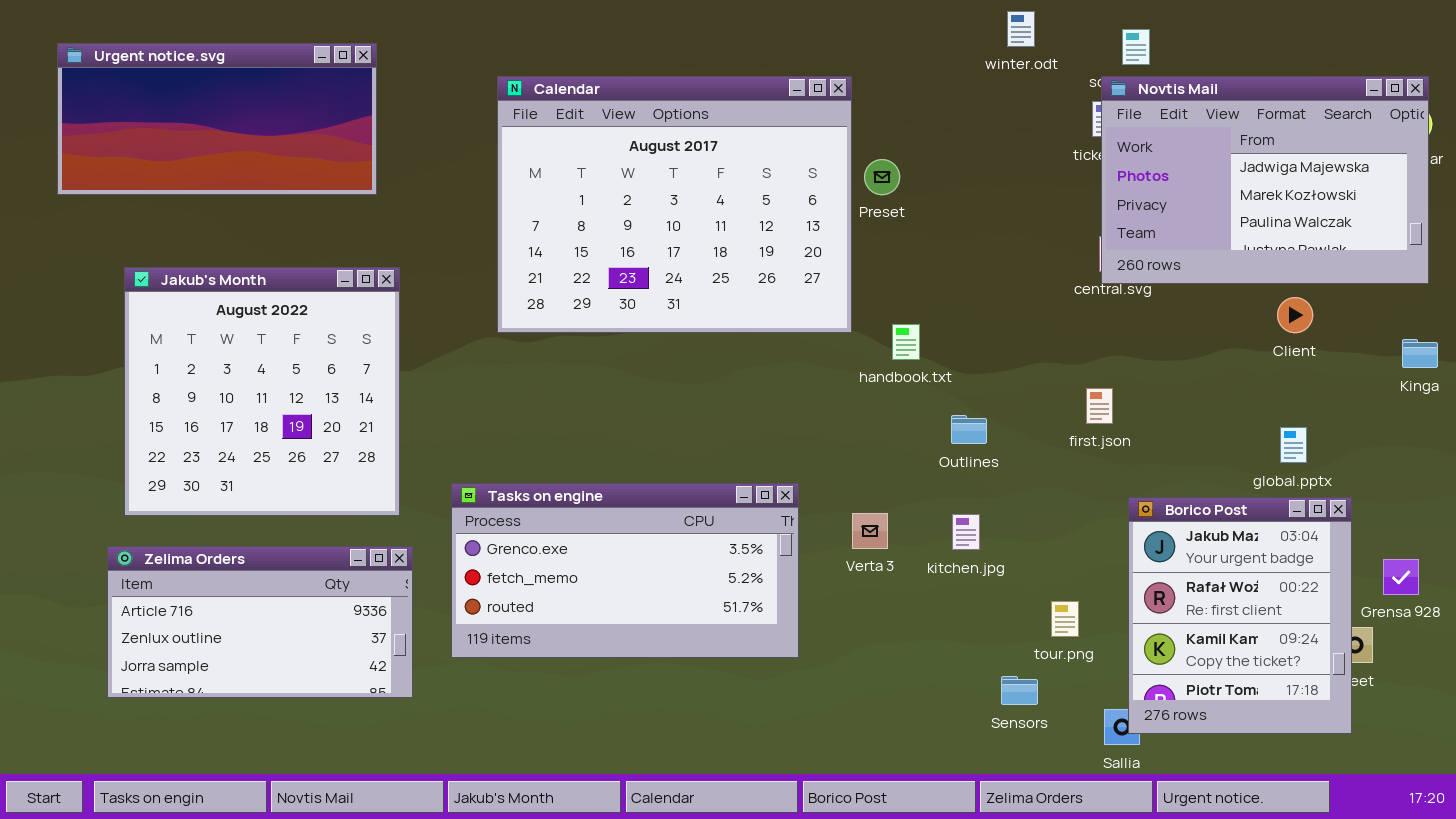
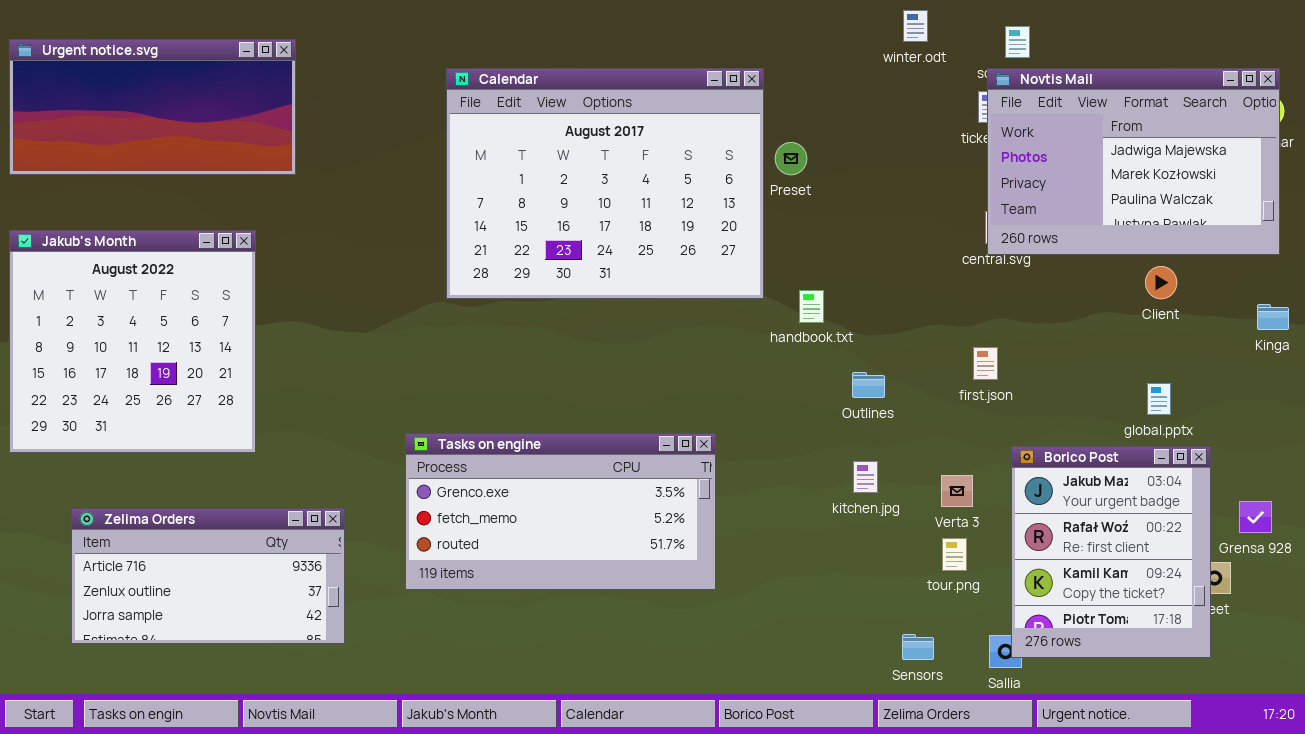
Urgent notice.svg: [57,43,377,195] -> [9,39,296,175], moved
Jakub's Month: [124,267,400,516] -> [9,230,256,453], moved
Verta 3: [852,513,888,549] -> [941,475,973,507], moved
Zelima Orders: [107,546,413,698] -> [71,508,345,644], moved
Sensors: [1001,676,1038,705] -> [902,634,934,660], moved

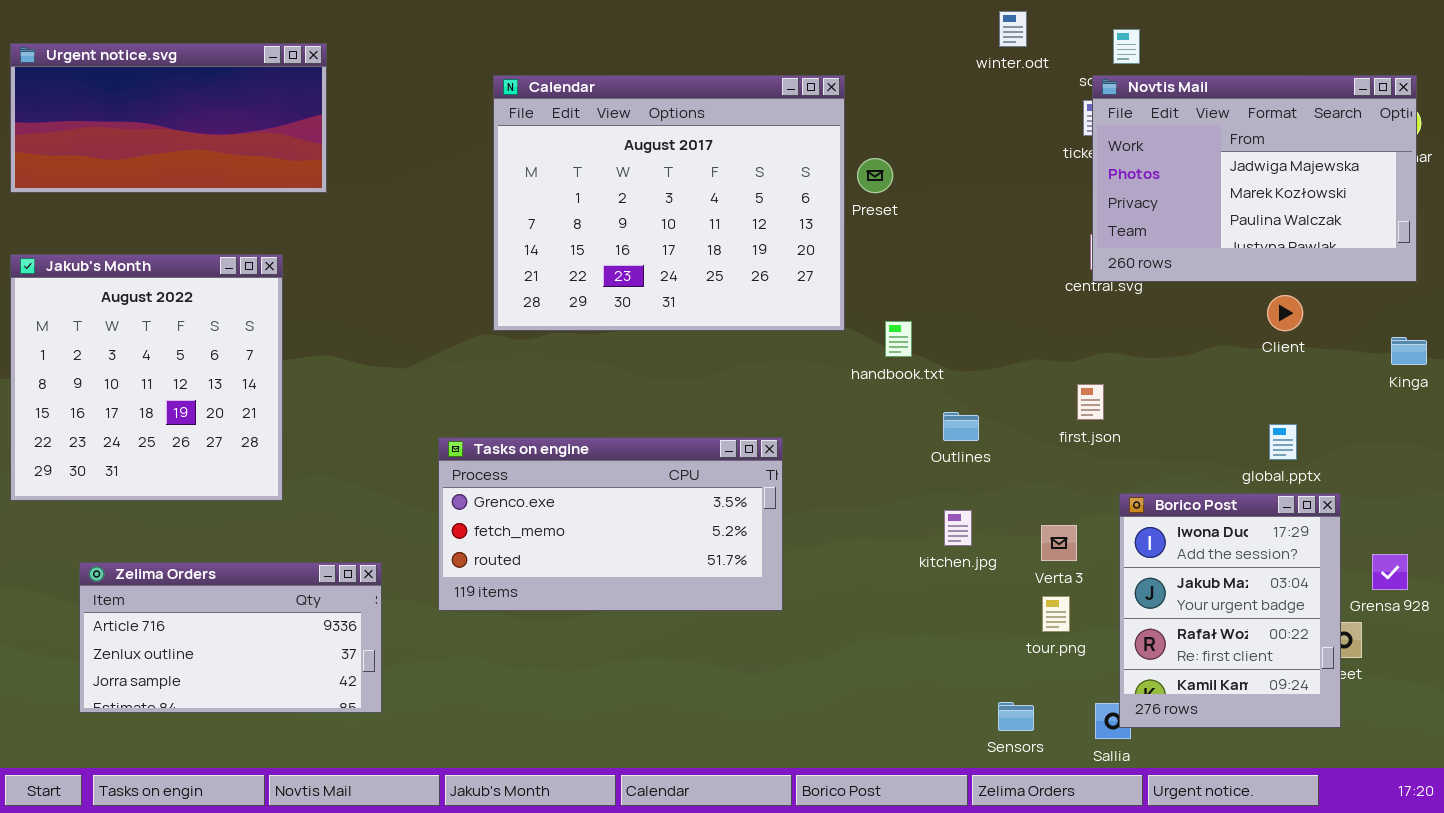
Tasks on engine: [405,433,716,590] -> [438,437,783,611], moved
Borico Post: [1011,446,1211,658] -> [1119,493,1341,728], scrolled up 1 row

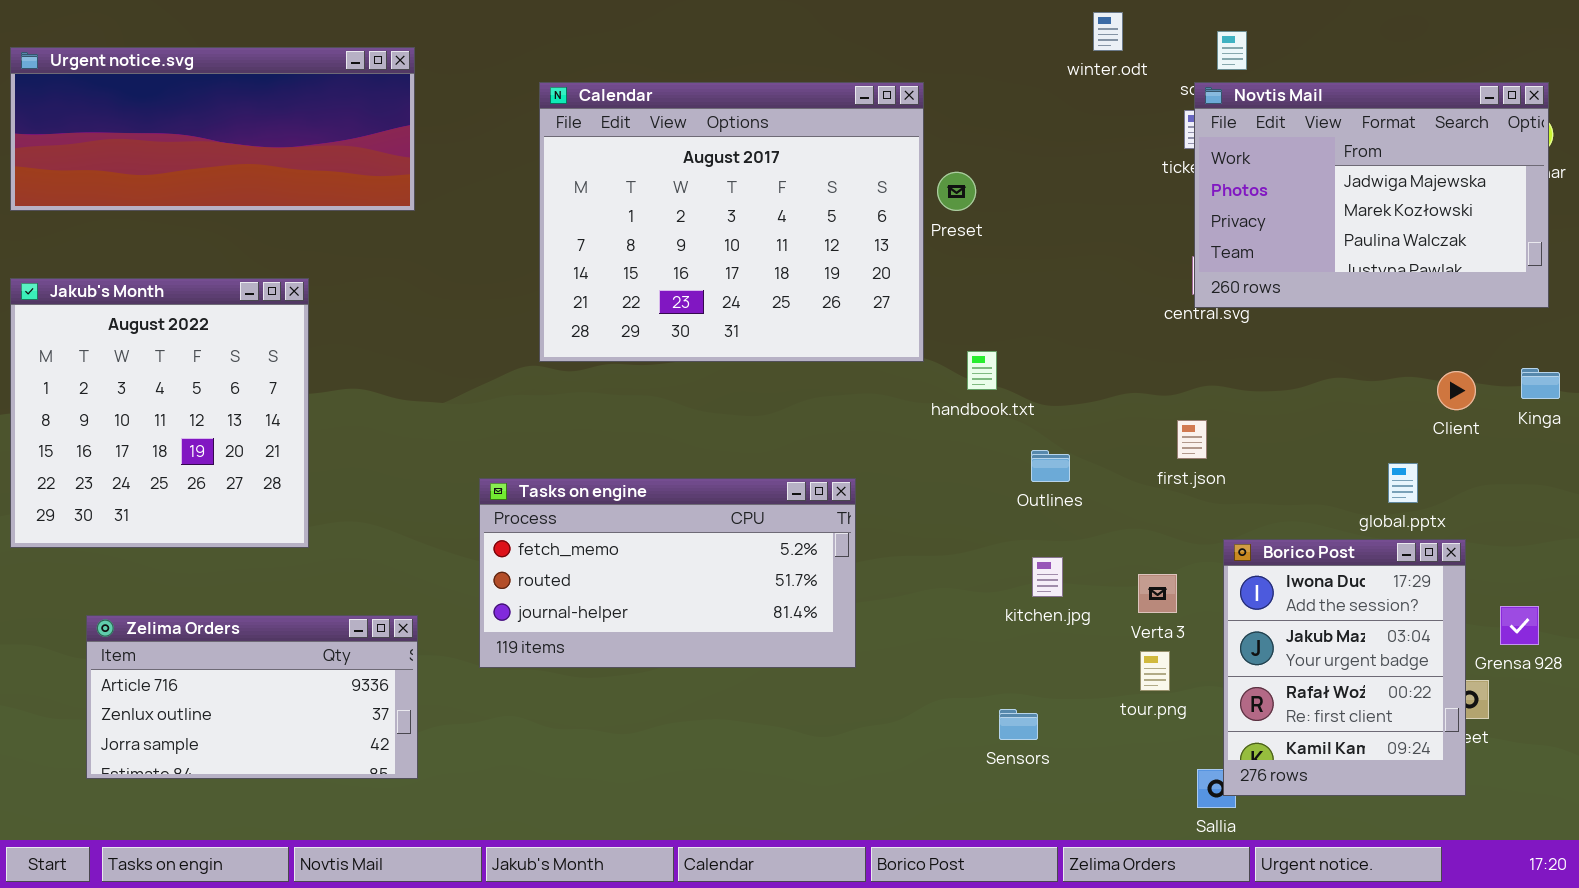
Urgent notice.svg: [10,43,327,193] -> [10,47,415,211], resized
Client: [1267,295,1303,331] -> [1437,371,1476,410], moved
Tasks on engine: [438,437,783,611] -> [479,478,856,668], scrolled down 1 row
Sensors: [998,702,1034,731] -> [999,709,1038,740], moved

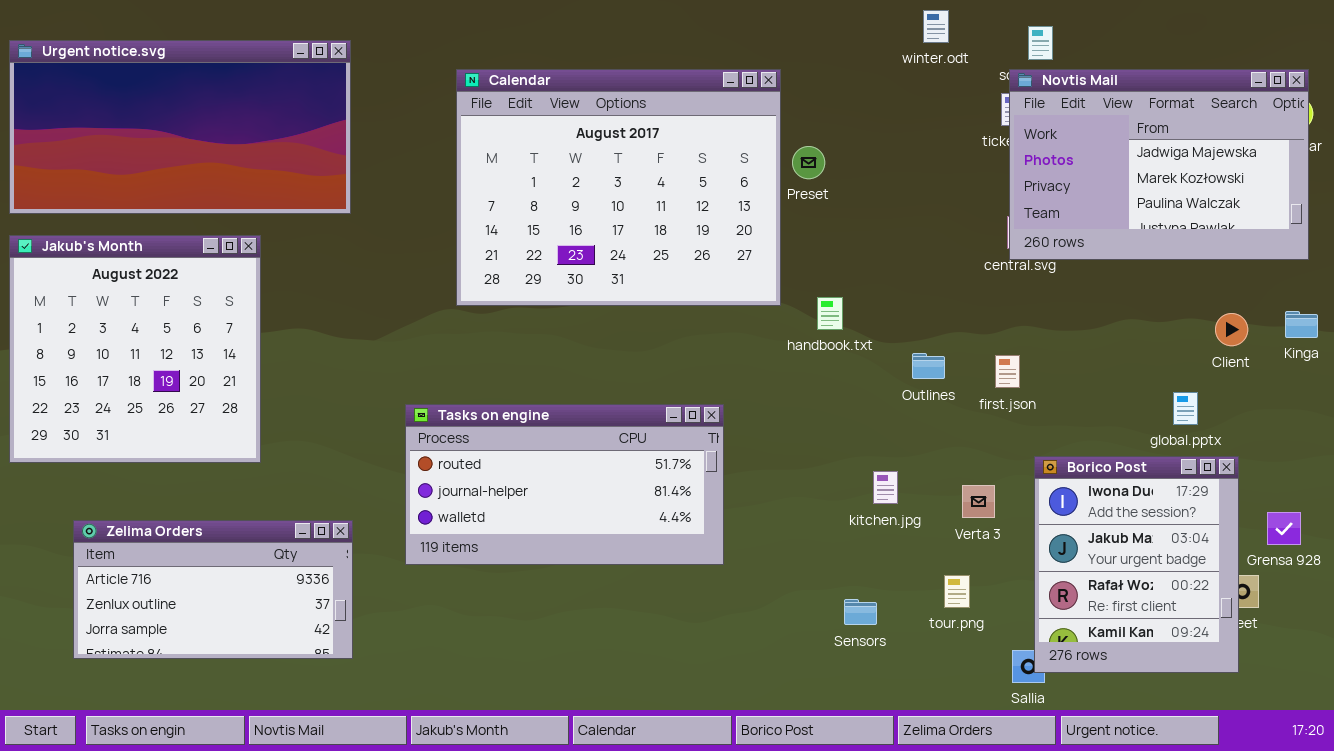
Urgent notice.svg: [10,47,415,211] -> [9,40,351,214], resized
Outlines: [1031,450,1070,482] -> [912,353,945,379], moved
Tasks on engine: [479,478,856,668] -> [405,404,724,565], scrolled down 1 row
tour.png: [1140,651,1170,691] -> [944,575,970,608], moved

